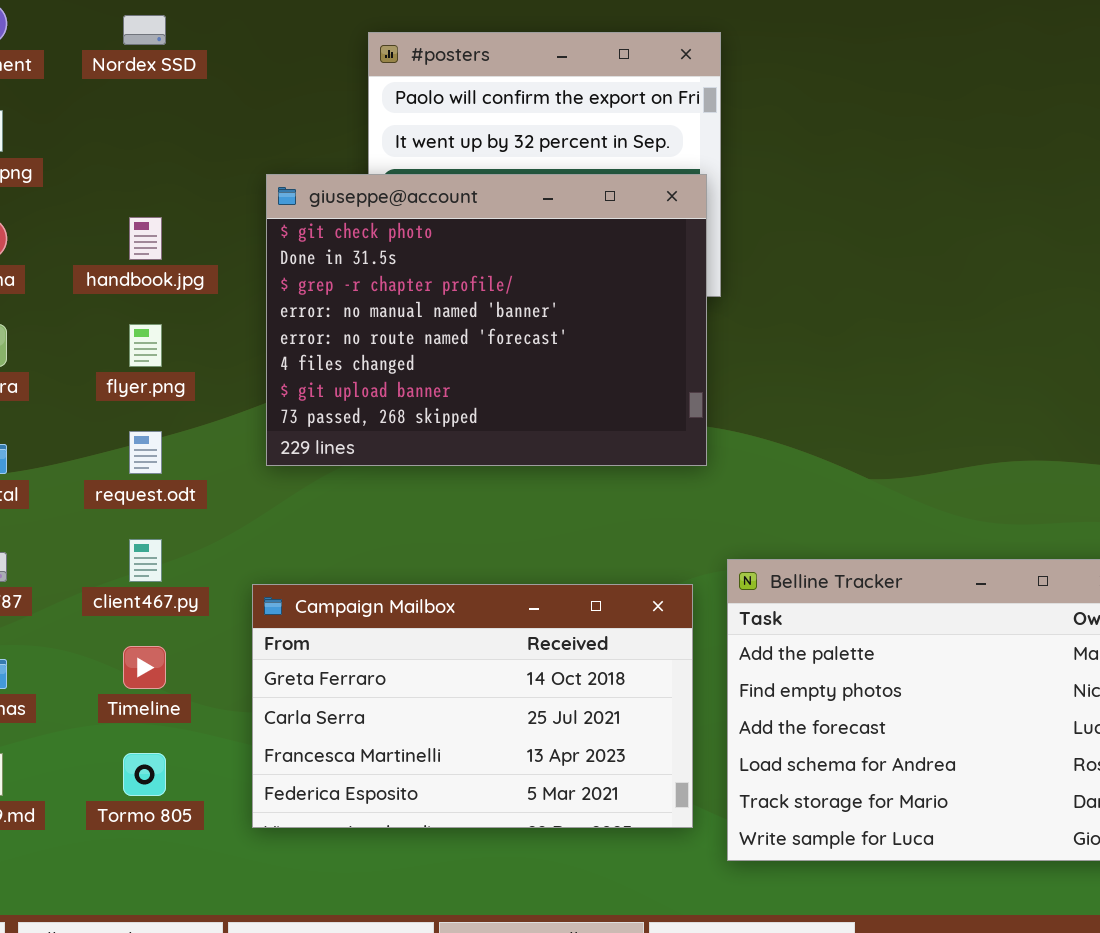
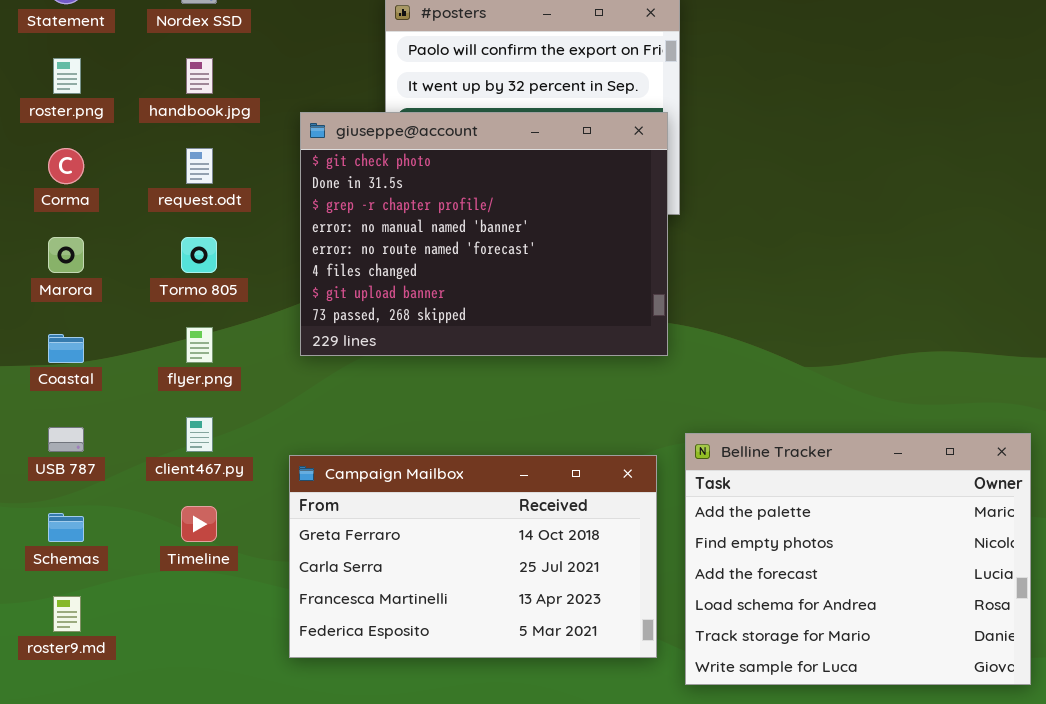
handbook.jpg: [129,217,162,260] -> [186,58,213,94], moved
flyer.png: [129,324,162,367] -> [186,327,213,363], moved
request.odt: [129,431,162,474] -> [186,148,213,184], moved
Tormo 805: [123,753,166,796] -> [181,237,217,273], moved

